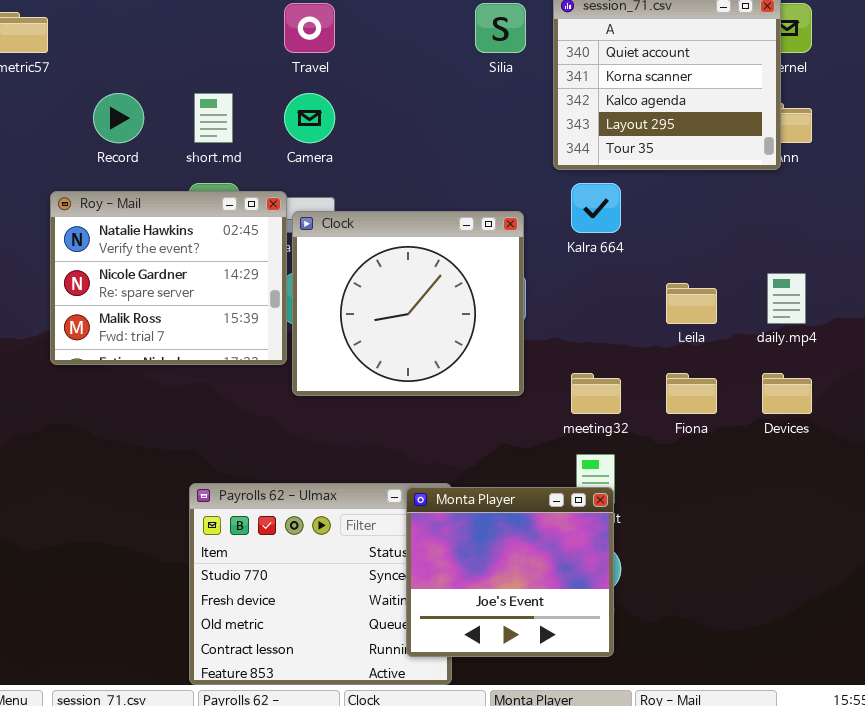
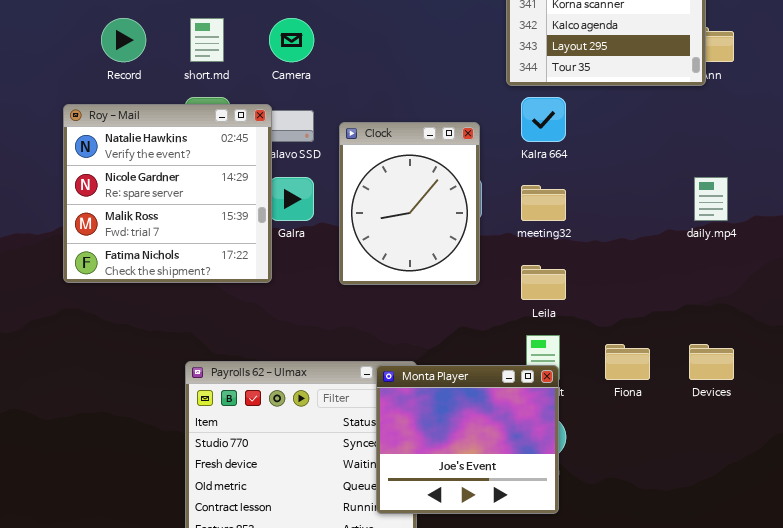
Roy - Mail: [50,191,287,365] -> [63,104,272,283], resized
Clock: [292,211,524,396] -> [339,122,480,285], resized
Leila: [666,283,717,324] -> [521,265,566,300], moved
meeting32: [571,373,621,414] -> [521,185,566,221], moved
Fiona: [666,373,717,414] -> [605,344,650,380], moved
Devices: [762,373,812,414] -> [689,344,734,380], moved

